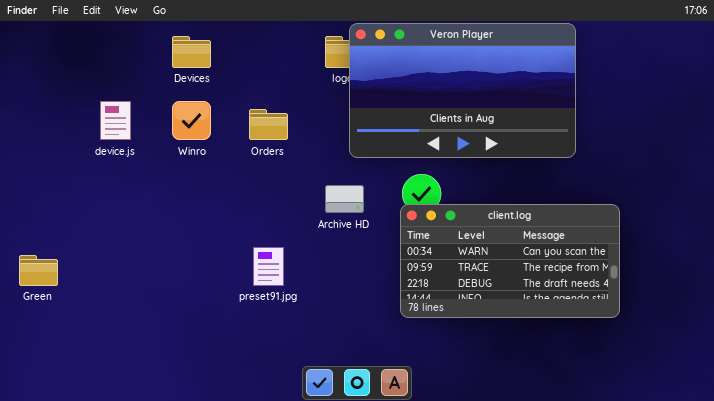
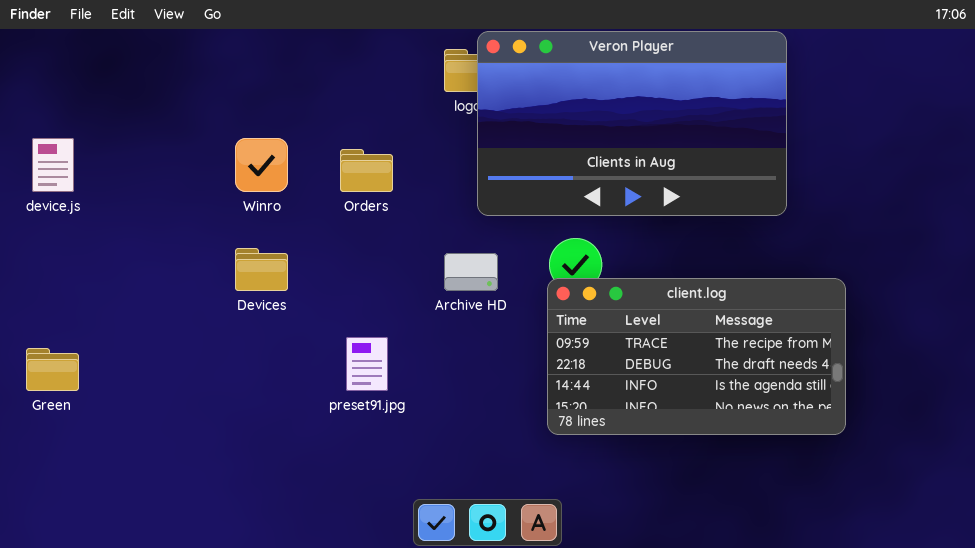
Devices: [172,36,211,68] -> [235,248,288,291], moved
device.js: [100,101,131,140] -> [32,138,74,192], moved
client.log: [400,204,620,318] -> [547,278,846,435], scrolled down 1 row

